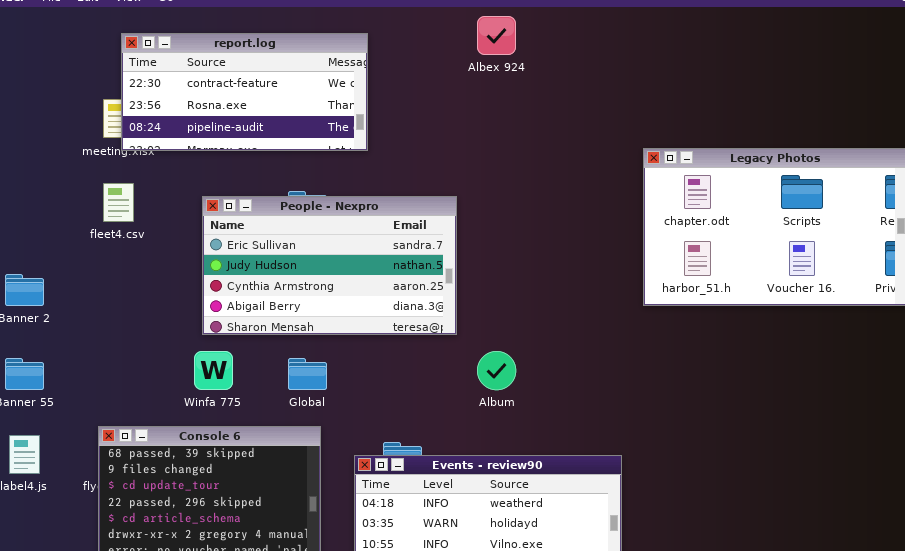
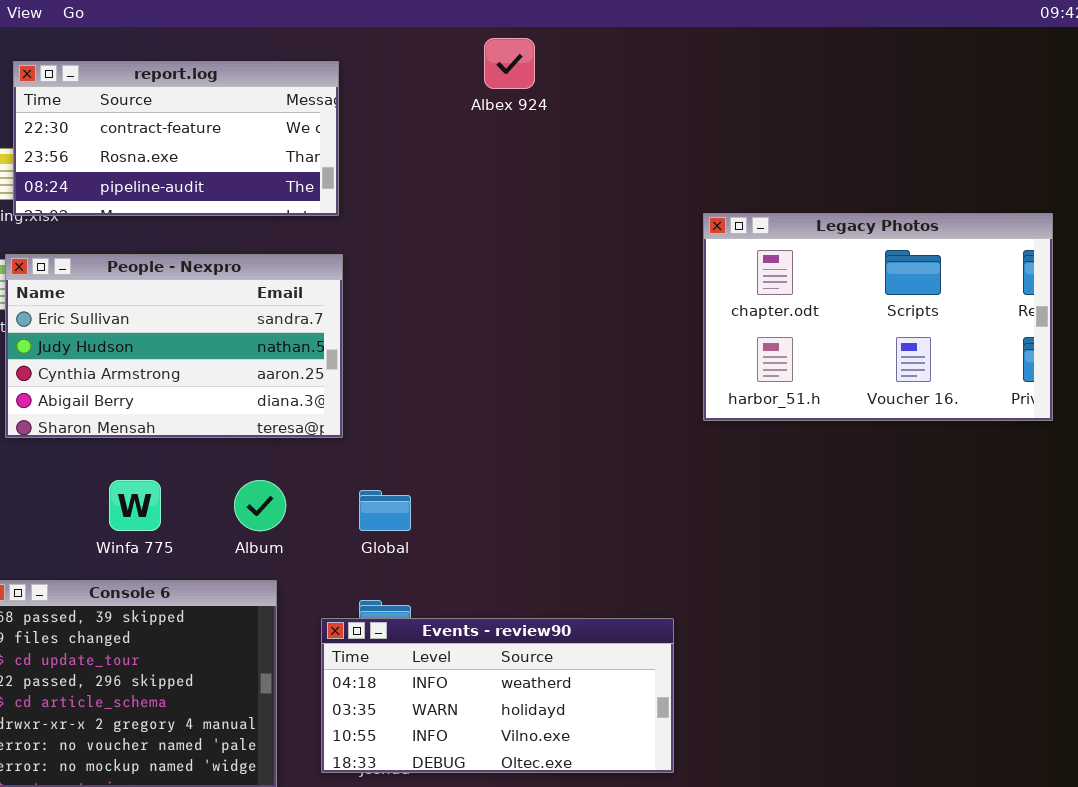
People - Nexpro: [202,196,457,335] -> [5,254,343,438], moved
Album: [477,351,516,390] -> [234,480,286,531], moved
Global: [288,358,327,390] -> [359,490,411,531], moved

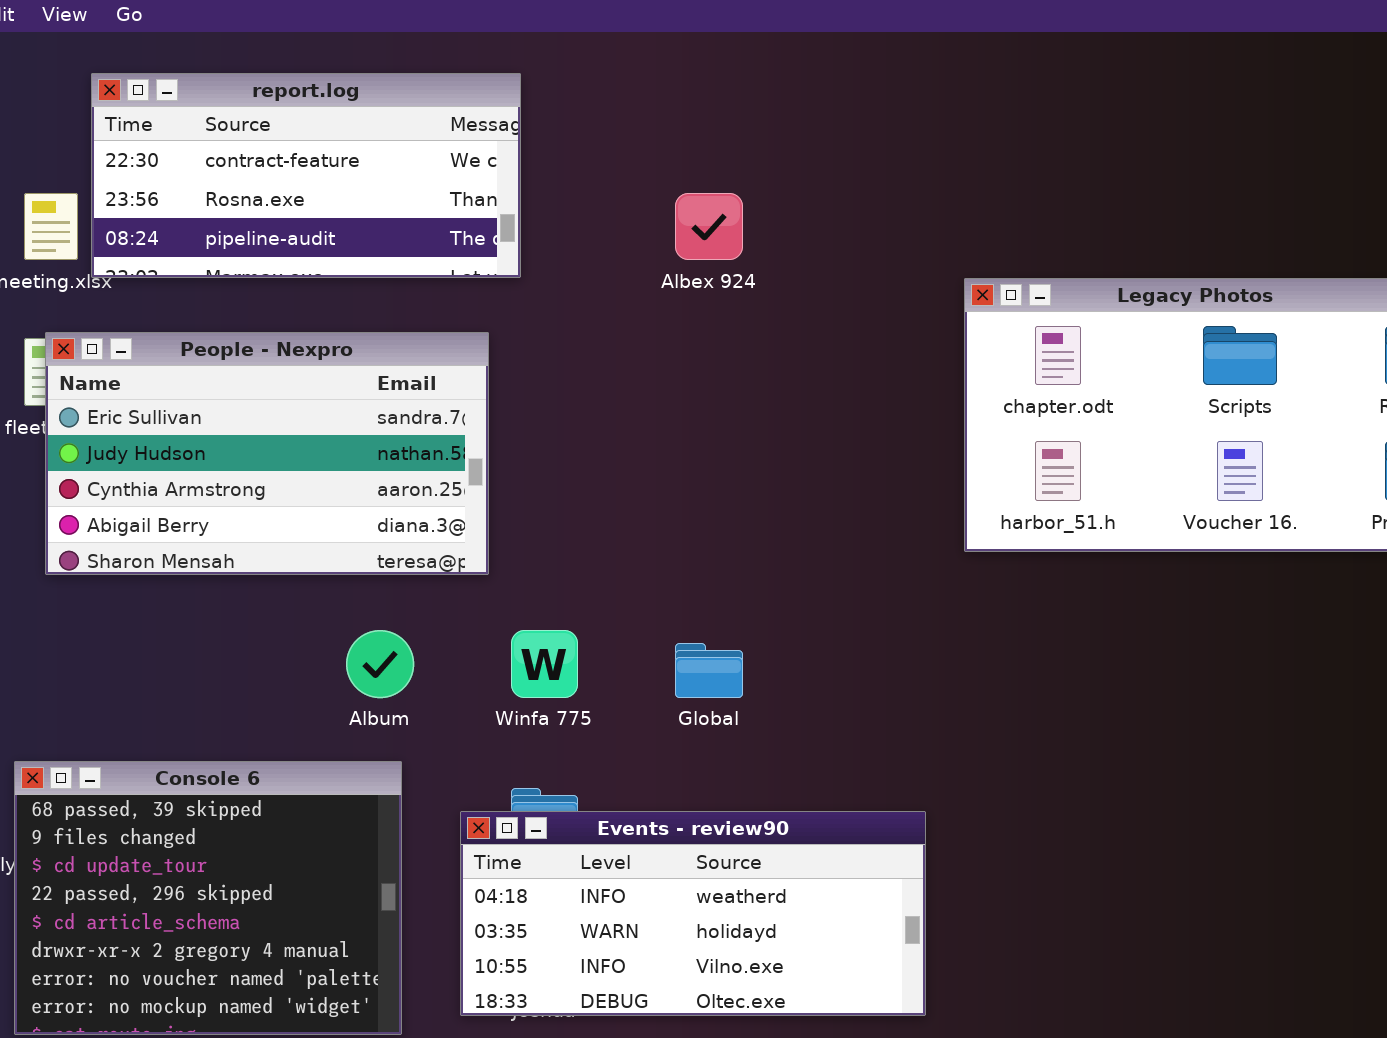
Albex 924: [484,38,535,89] -> [675,193,743,260], moved
report.log: [13,61,339,216] -> [91,73,521,278], moved
Winfa 775: [109,480,161,531] -> [511,630,578,698], moved
Global: [359,490,411,531] -> [675,643,743,698], moved

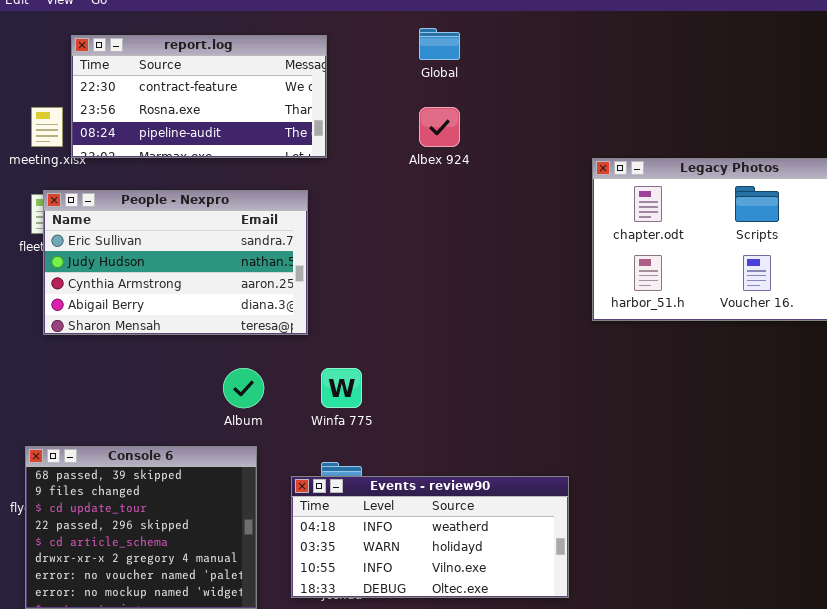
Global: [675,643,743,698] -> [419,28,460,60], moved

